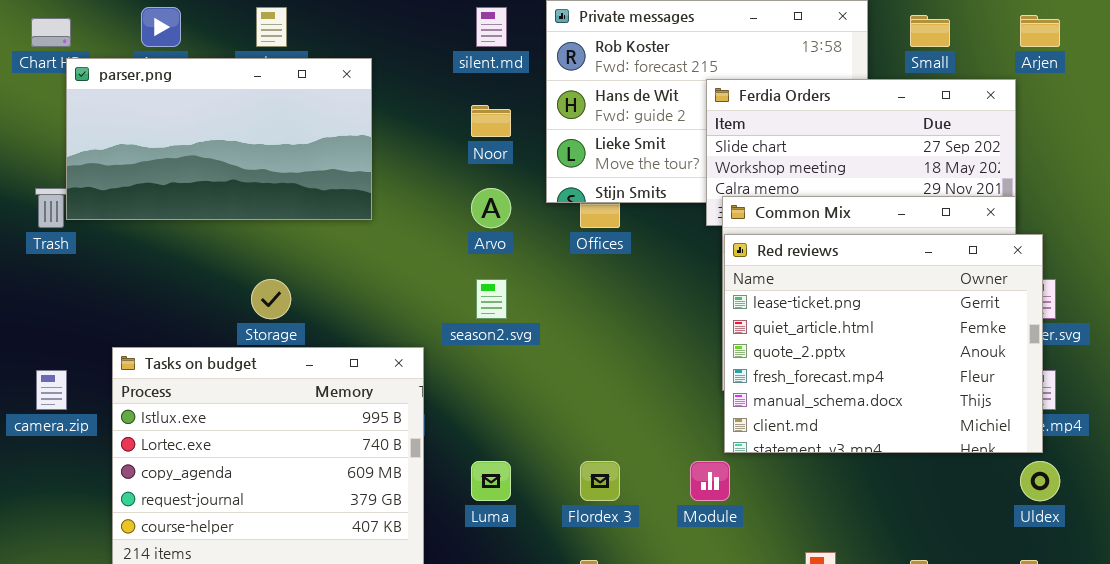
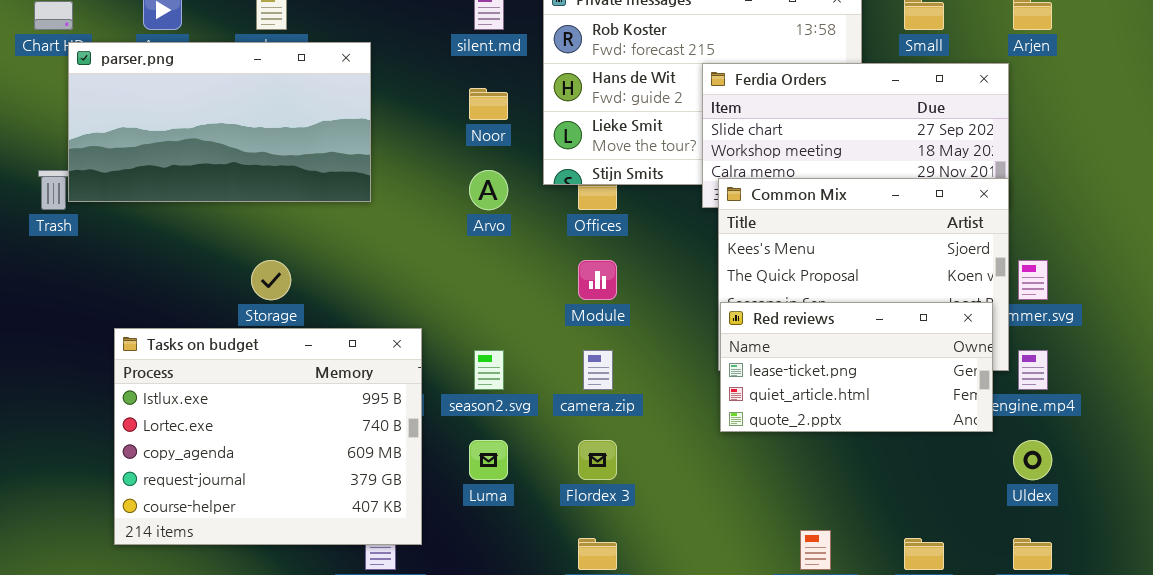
Red reviews: [724,234,1043,453] -> [720,302,993,432], resized
season2.svg: [476,279,507,319] -> [474,350,504,390], moved
camera.zip: [36,370,67,410] -> [583,350,613,390], moved
Module: [690,461,730,501] -> [578,260,617,300], moved

